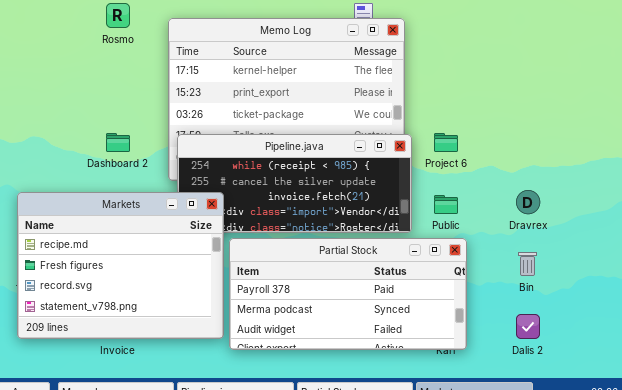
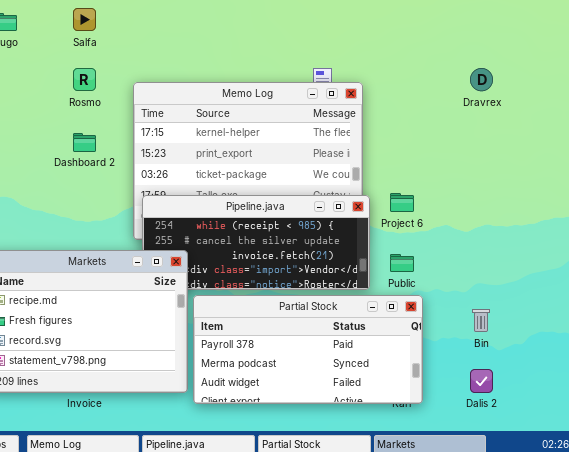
Dashboard 2: [106,133,130,152] -> [73,133,96,152], moved
Dravrex: [516,190,540,214] -> [470,68,493,91], moved

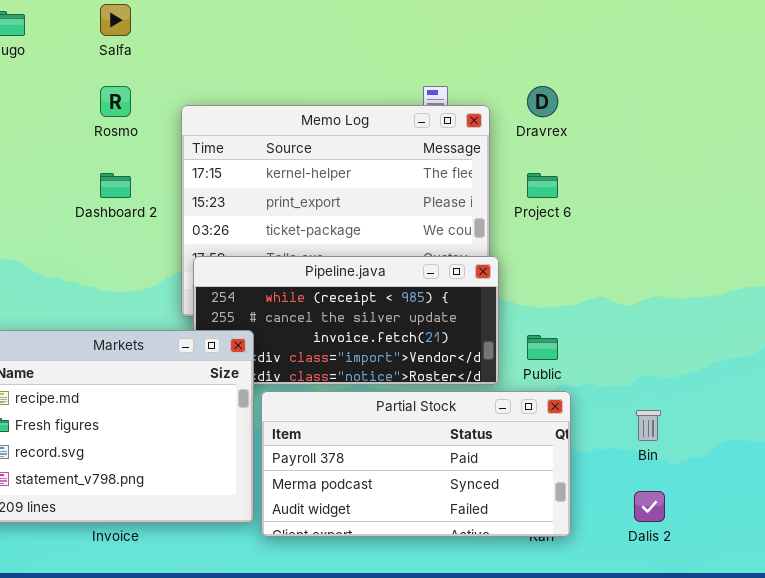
Dravrex: [470,68,493,91] -> [527,86,558,117], moved
Project 6: [390,193,414,212] -> [527,173,558,198], moved

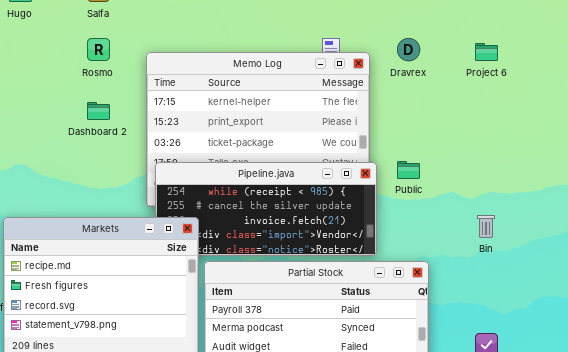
Project 6: [527,173,558,198] -> [475,43,498,61], moved
Public: [527,335,558,360] -> [397,161,420,179], moved
Bin: [636,410,661,441] -> [477,215,495,238], moved

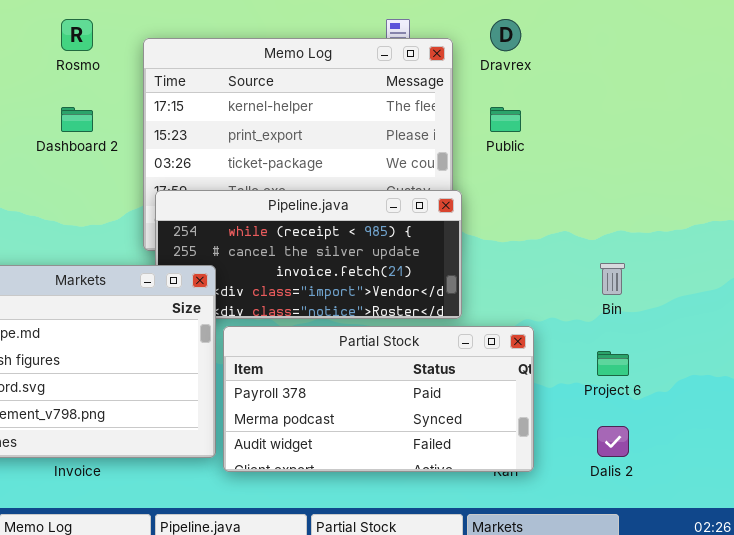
Project 6: [475,43,498,61] -> [597,351,629,376], moved
Public: [397,161,420,179] -> [490,107,521,132], moved

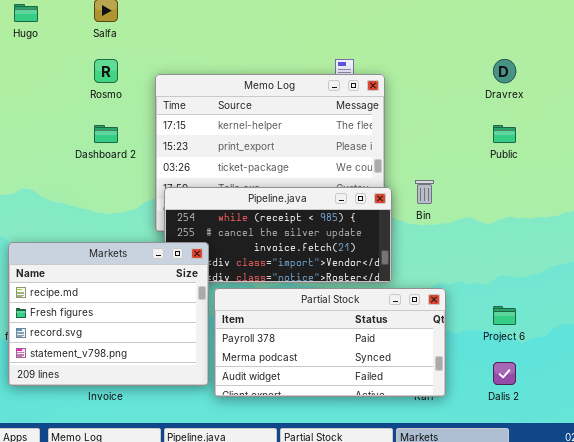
Dravrex: [490,19,521,51] -> [493,59,516,83], moved
Public: [490,107,521,132] -> [493,125,516,143], moved
Bin: [600,263,625,295] -> [415,180,434,204], moved

